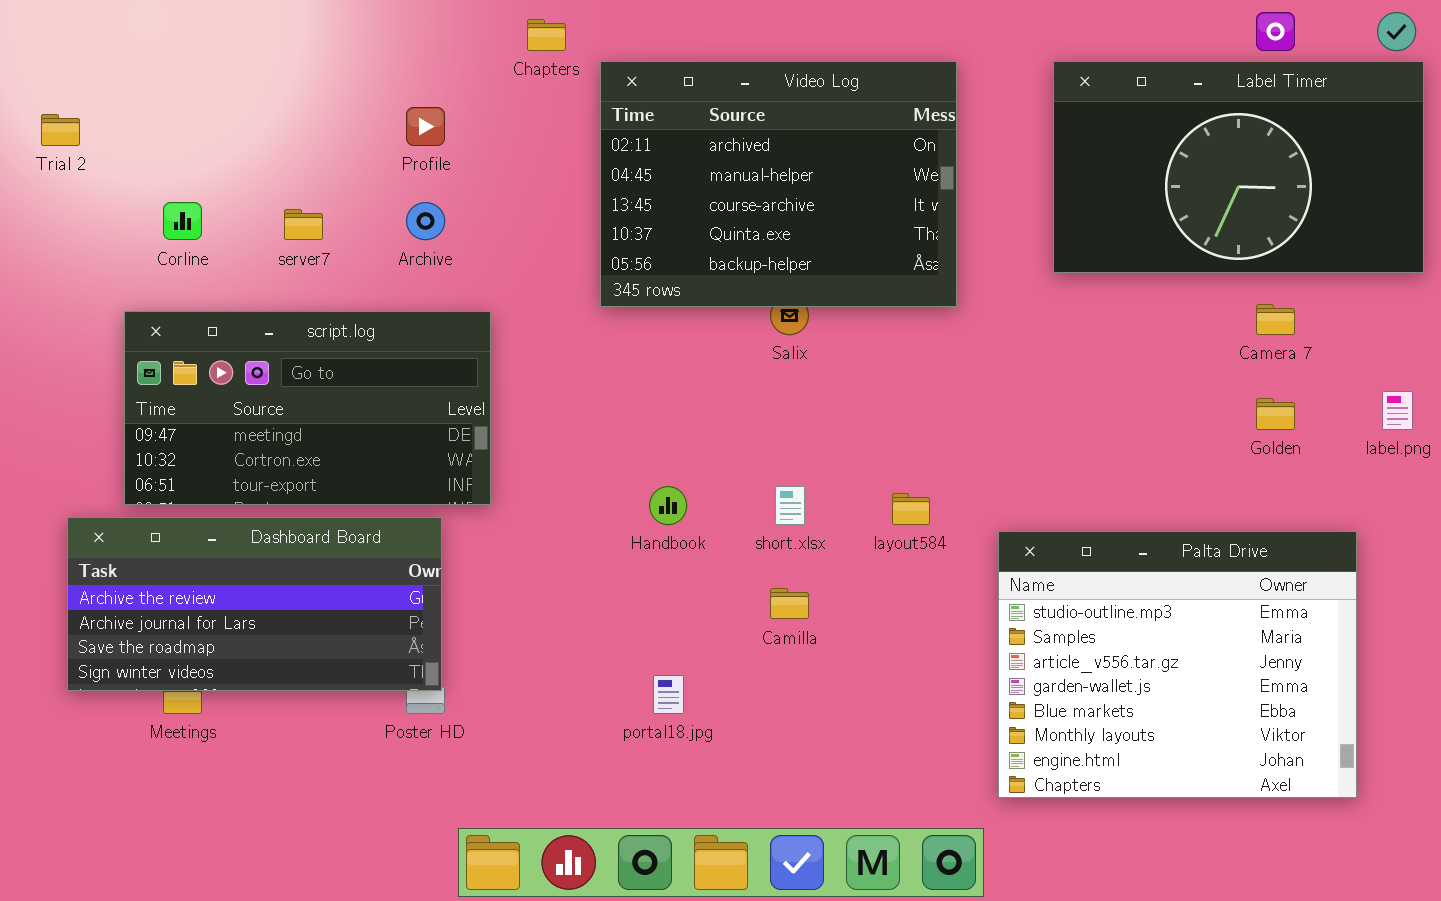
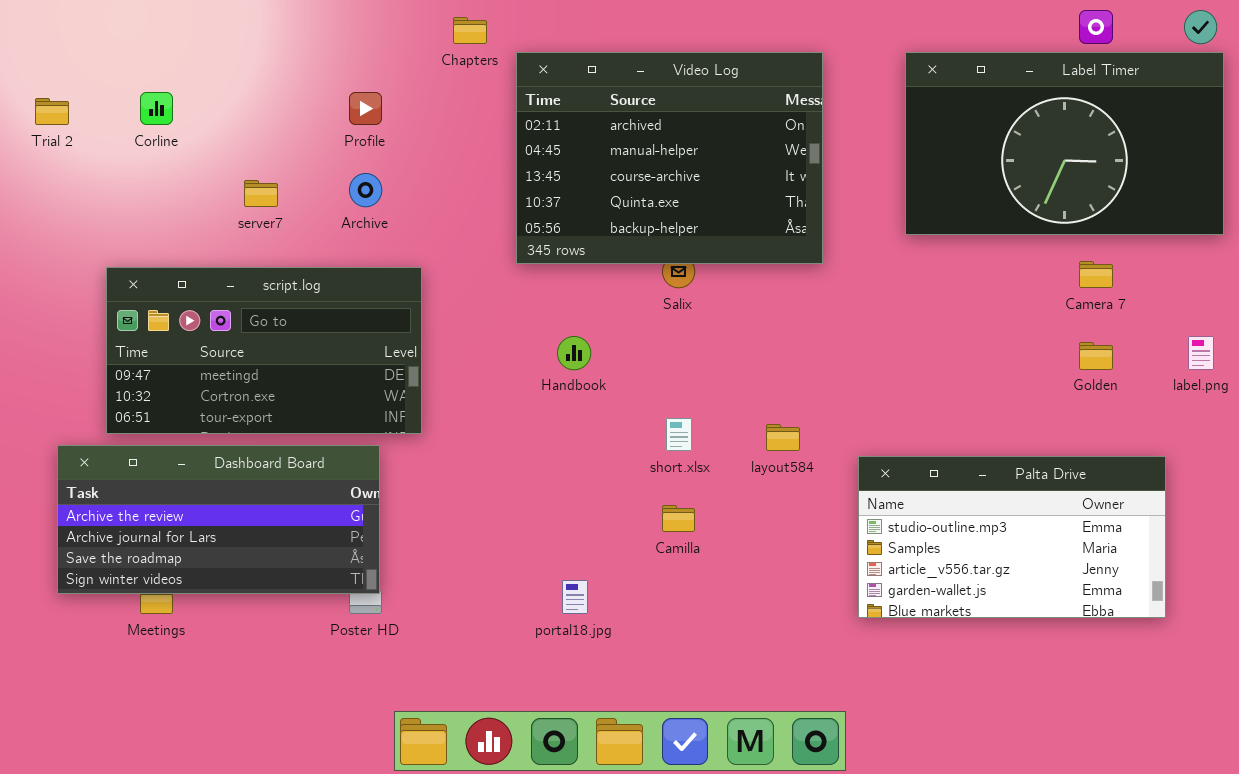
Corline: [163,202,202,240] -> [140,92,173,125], moved
Handbook: [649,486,687,525] -> [557,336,591,370], moved
Palta Drive: [998,531,1357,798] -> [858,456,1166,618], resized

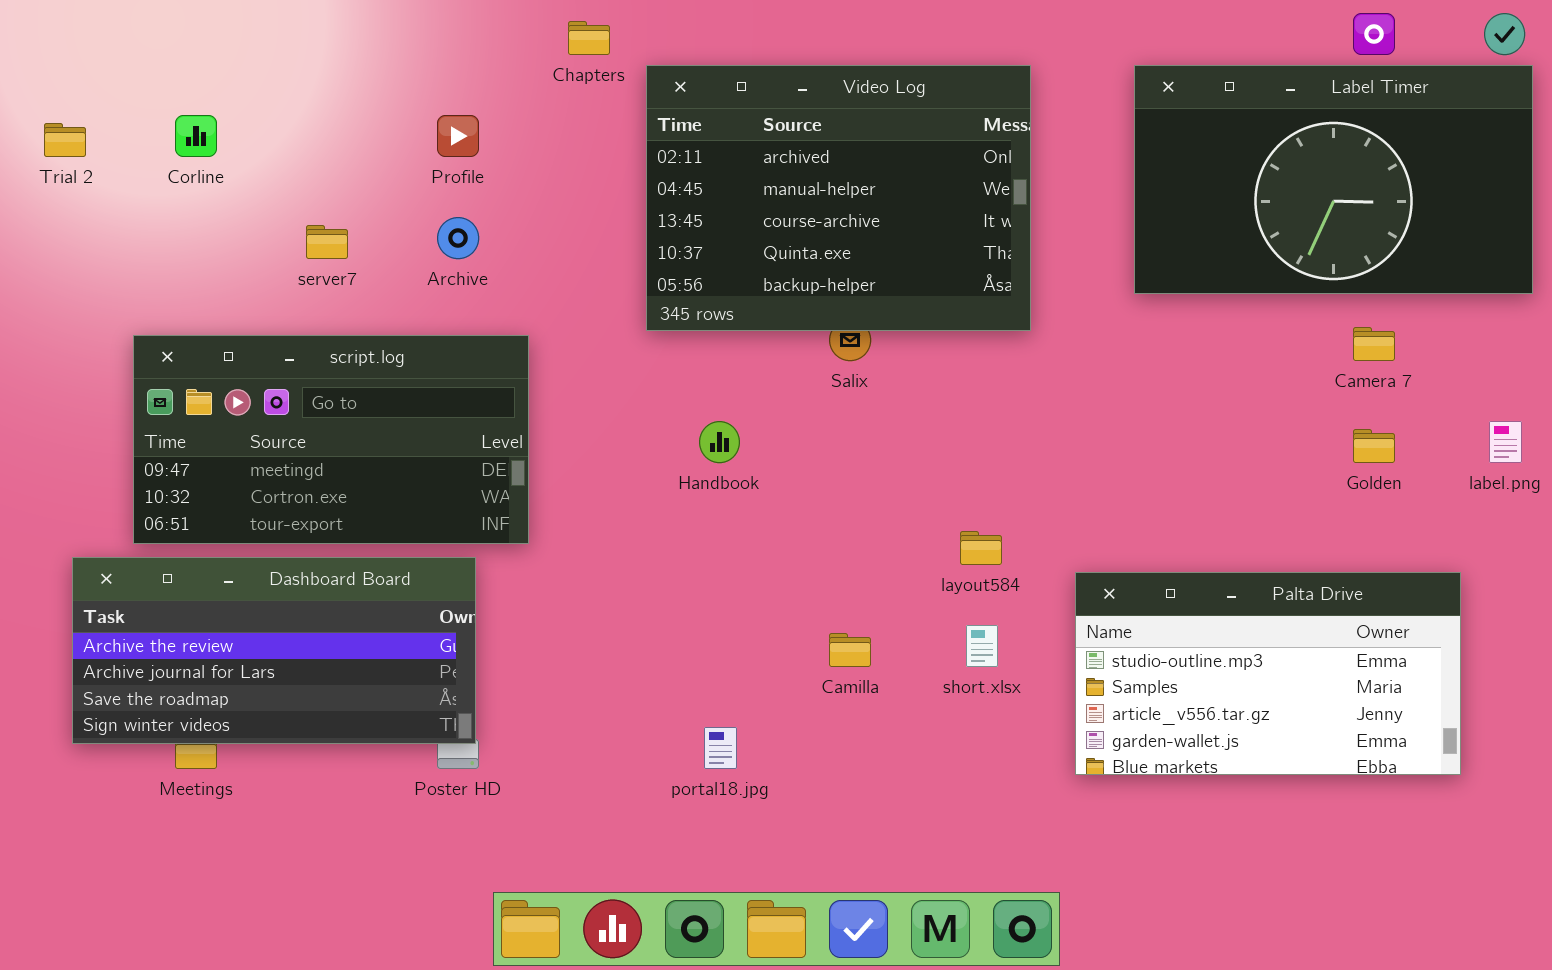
short.xlsx: [666,418,692,451] -> [966,625,998,667], moved

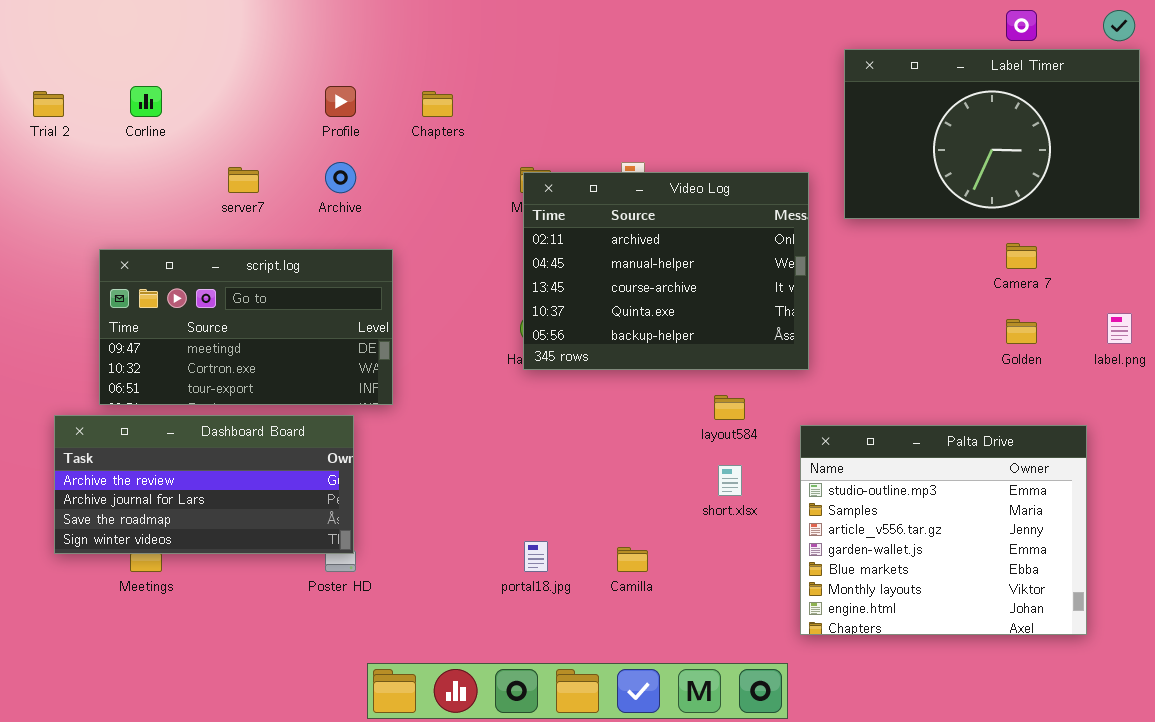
Chapters: [568,21,610,55] -> [422,91,453,117], moved
Video Log: [646,65,1031,331] -> [523,172,809,370], moved
Palta Drive: [1075,572,1461,775] -> [800,425,1087,635], resized
Camilla: [829,633,871,667] -> [617,547,648,572], moved

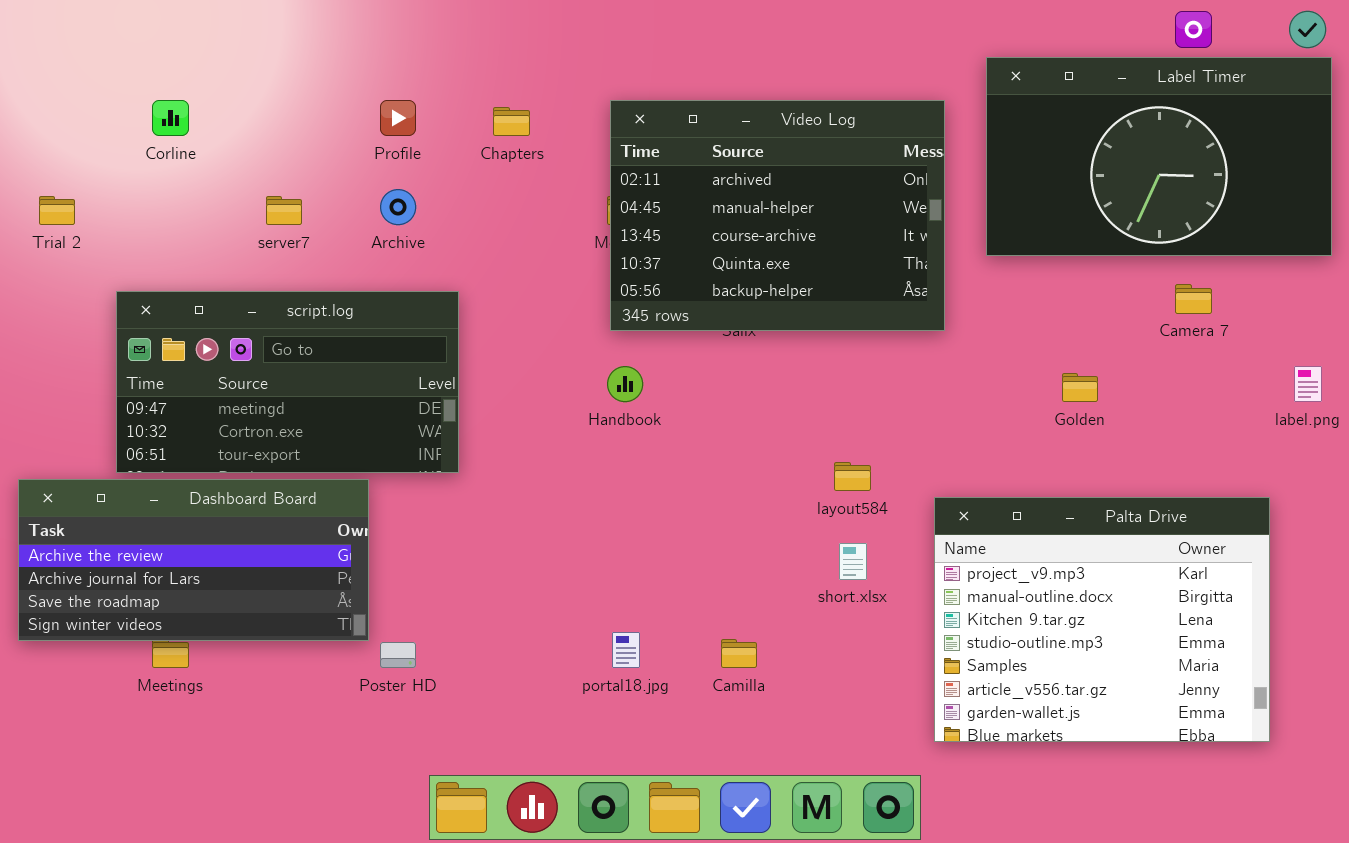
Trial 2: [33,91,64,117] -> [39,196,75,225], moved
Video Log: [523,172,809,370] -> [610,100,945,331], moved
Golden: [1006,319,1037,344] -> [1062,373,1098,402], moved
Dashboard Board: [54,415,354,554] -> [18,479,369,641], moved
Palta Drive: [800,425,1087,635] -> [934,497,1270,742], scrolled up 3 rows

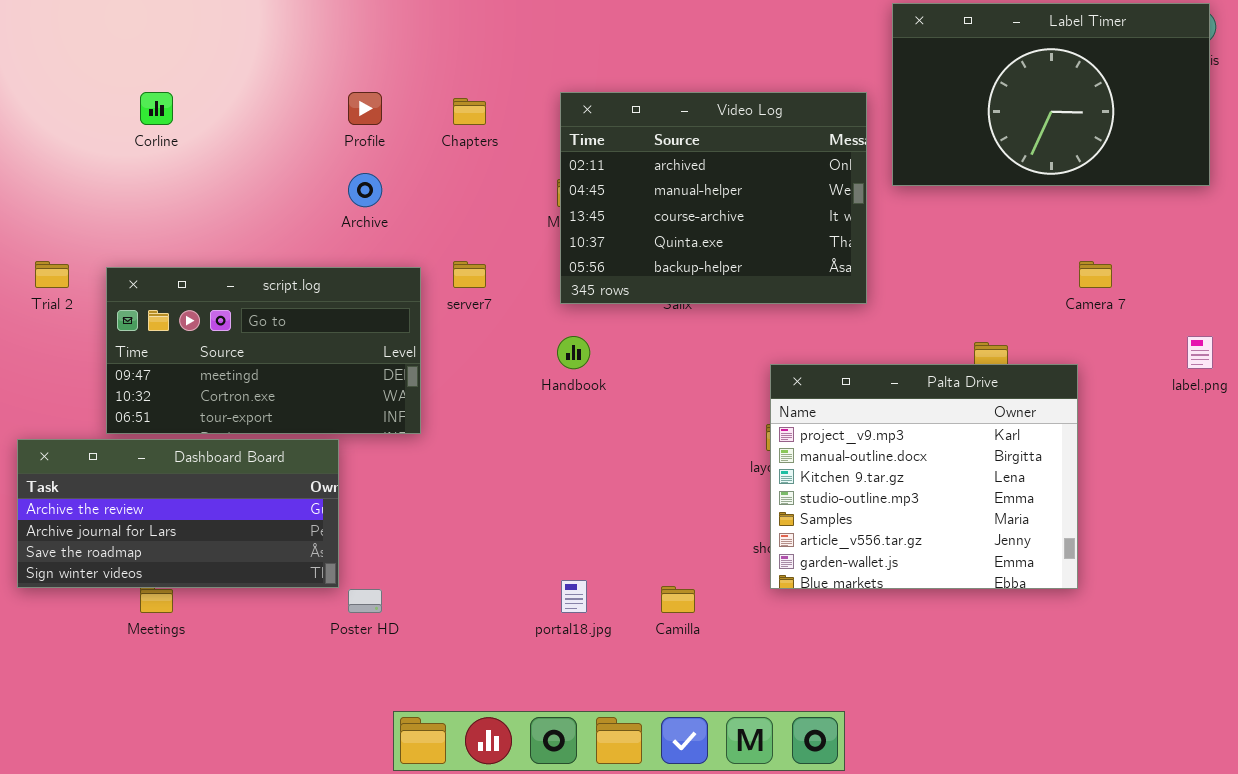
Label Timer: [986,57,1332,256] -> [892,3,1210,186], moved
Trial 2: [39,196,75,225] -> [35,261,69,288], moved
server7: [266,196,302,225] -> [453,261,486,288], moved
Palta Drive: [934,497,1270,742] -> [770,364,1078,589], moved

